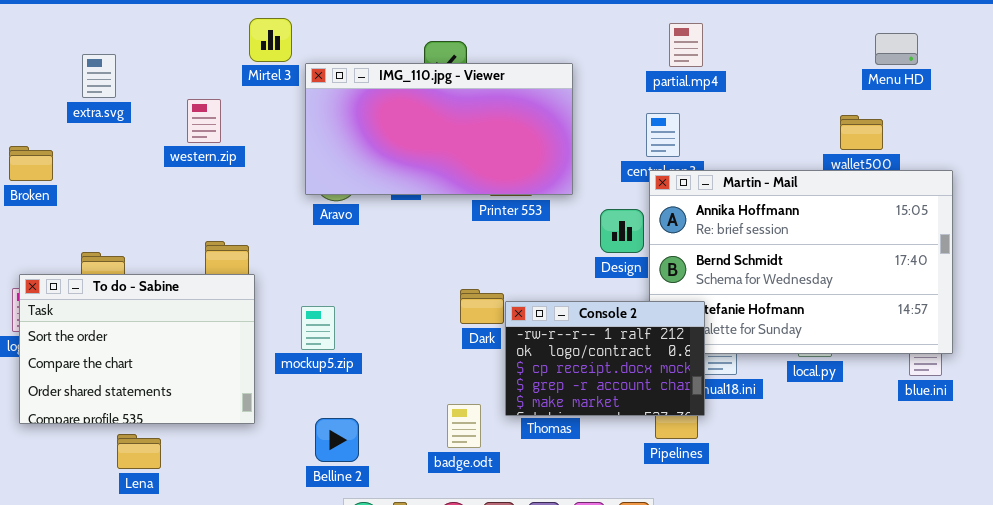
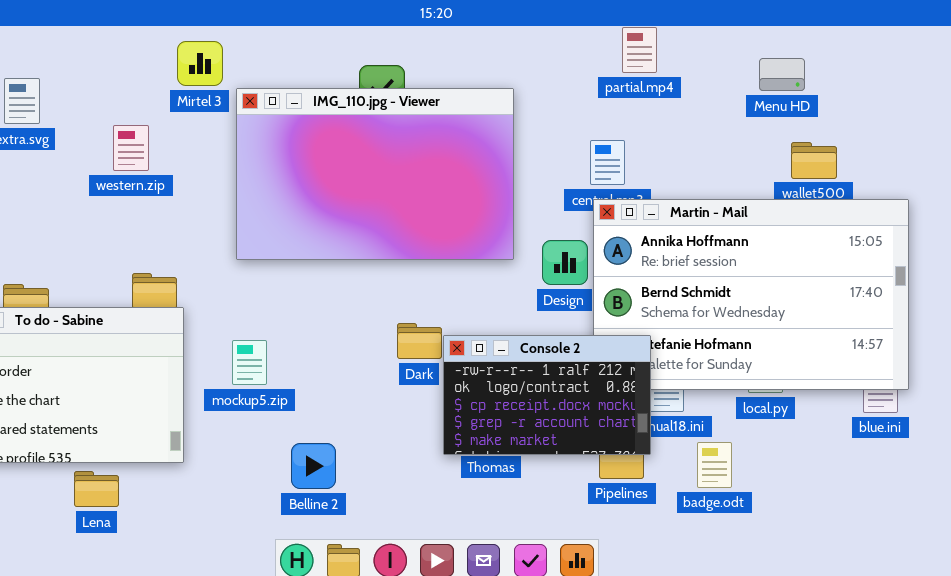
partial.mp4: [669,23,703,67] -> [622,27,657,73], moved
Menu HD: [875,33,918,65] -> [759,58,805,91], moved
IMG_110.jpg - Viewer: [305,63,573,195] -> [236,88,514,260], resized
badge.odt: [447,404,481,448] -> [697,442,732,488], moved
Belline 2: [315,418,359,462] -> [291,443,336,489], moved
Lena: [117,434,161,469] -> [74,471,119,507], moved

